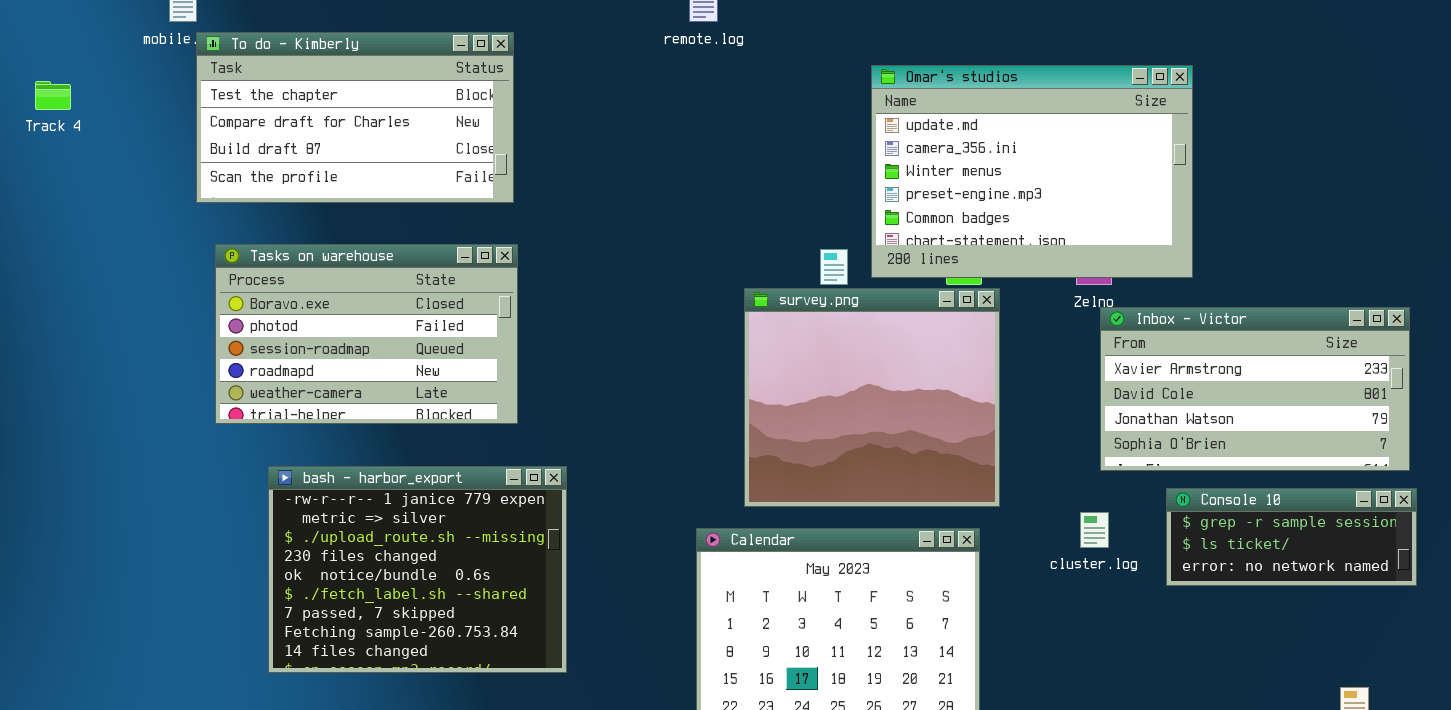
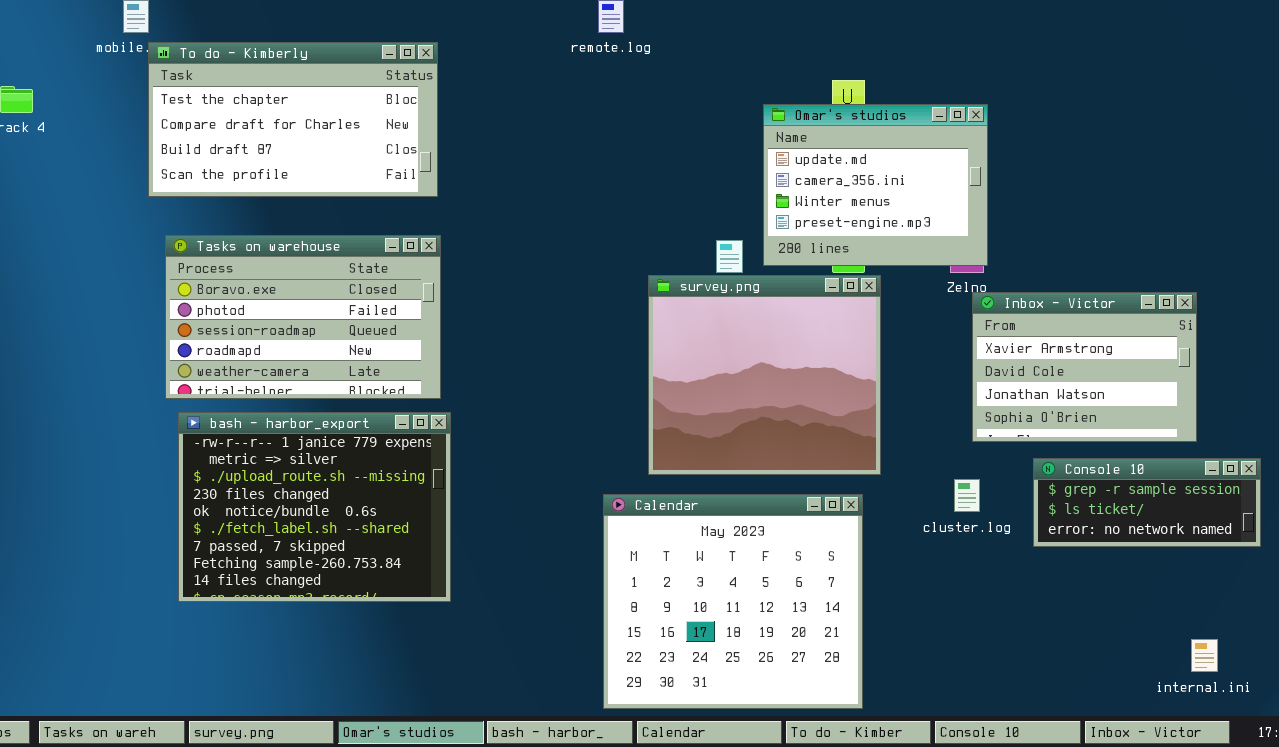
Omar's studios: [871,65,1193,278] -> [763,104,988,266], resized
Inbox - Victor: [1100,307,1410,471] -> [972,292,1197,442], resized
bash - harbor_export: [268,466,567,673] -> [178,412,451,602], moved

